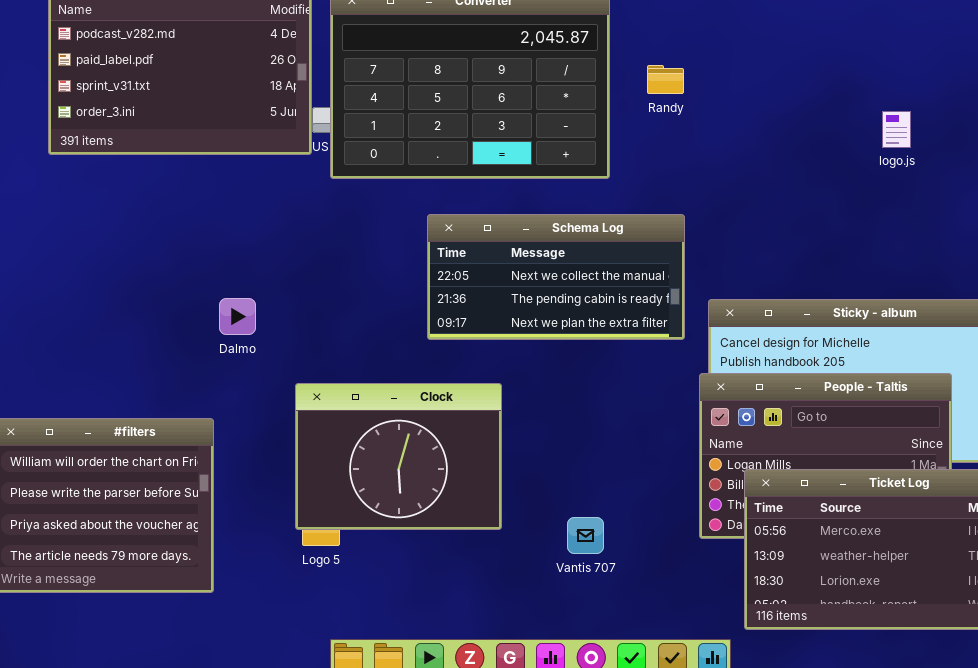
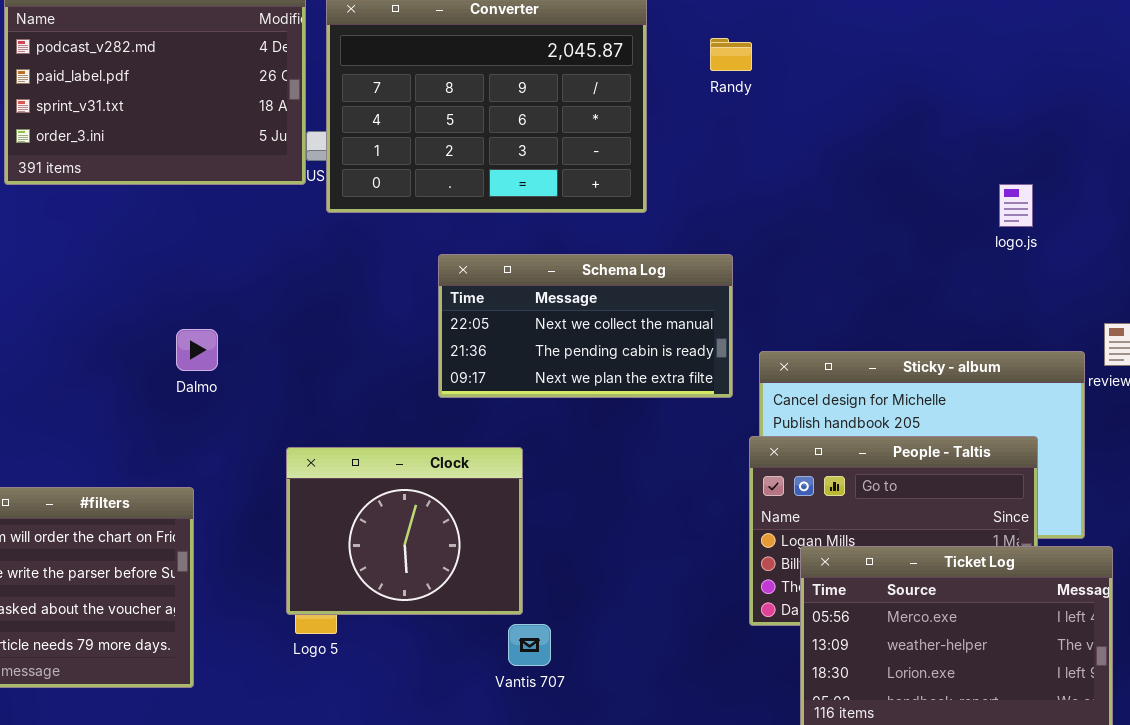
Randy: [647,65,684,94] -> [710,38,752,71], moved
logo.js: [882,111,911,148] -> [999,184,1033,227], moved
Dalmo: [219,298,256,335] -> [176,329,218,371], moved
Vantis 707: [567,517,604,554] -> [508,624,551,666], moved

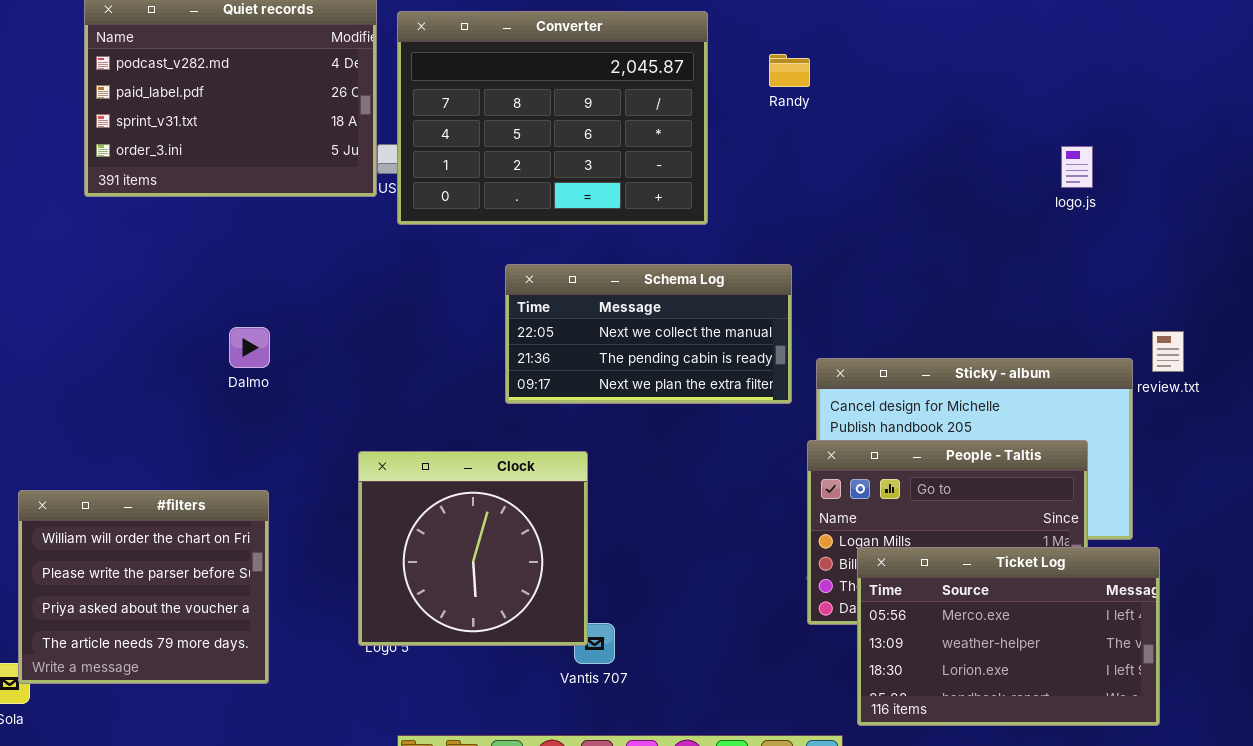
logo.js: [999,184,1033,227] -> [1061,146,1093,188], moved
Dalmo: [176,329,218,371] -> [229,327,270,368], moved
Clock: [286,447,523,615] -> [358,451,588,646], resized

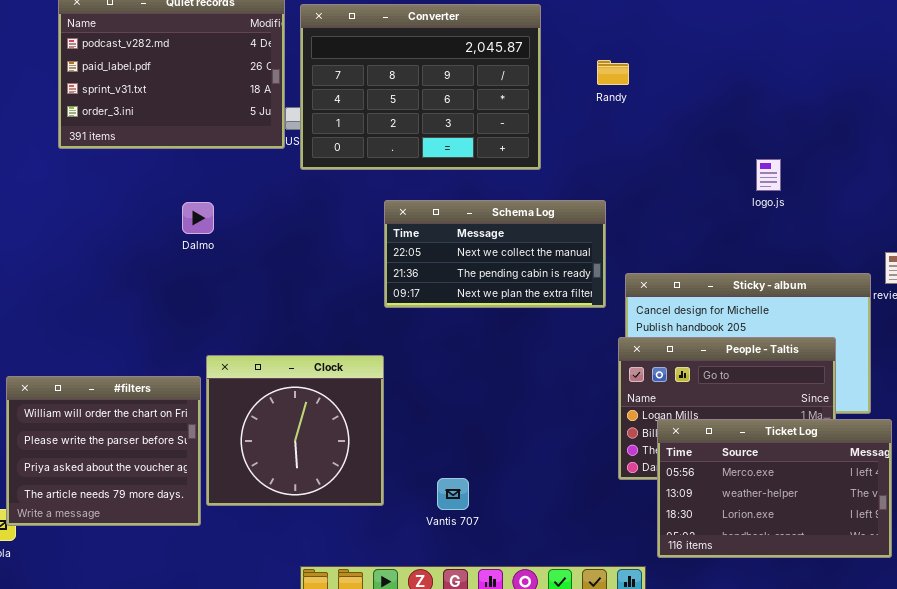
Randy: [769,54,810,87] -> [597,60,629,85], moved
logo.js: [1061,146,1093,188] -> [756,159,781,191], moved
Dalmo: [229,327,270,368] -> [182,202,214,234], moved
Clock: [358,451,588,646] -> [206,355,384,506], moved

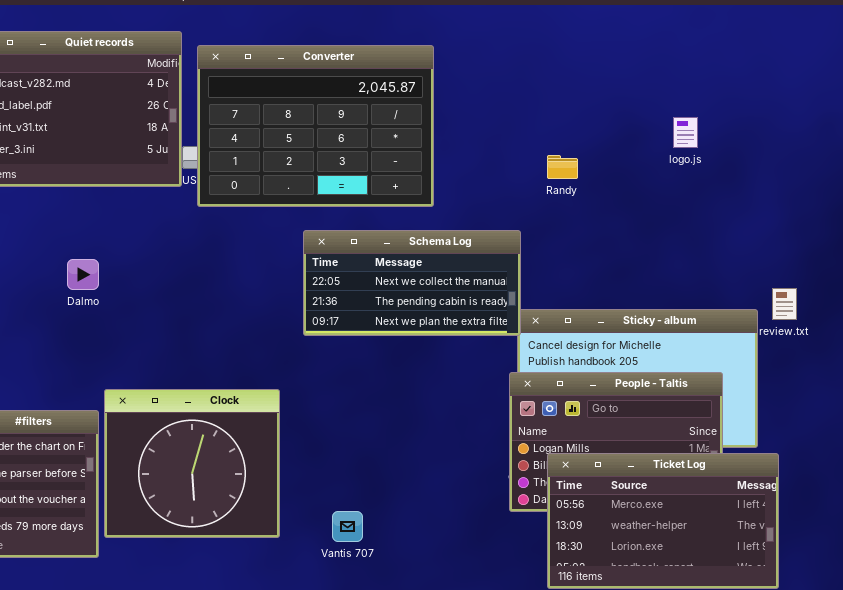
Randy: [597,60,629,85] -> [547,155,578,179], moved
logo.js: [756,159,781,191] -> [673,117,698,148], moved
Schema Log: [384,200,606,308] -> [303,230,521,336], moved
Dalmo: [182,202,214,234] -> [67,259,99,290], moved

